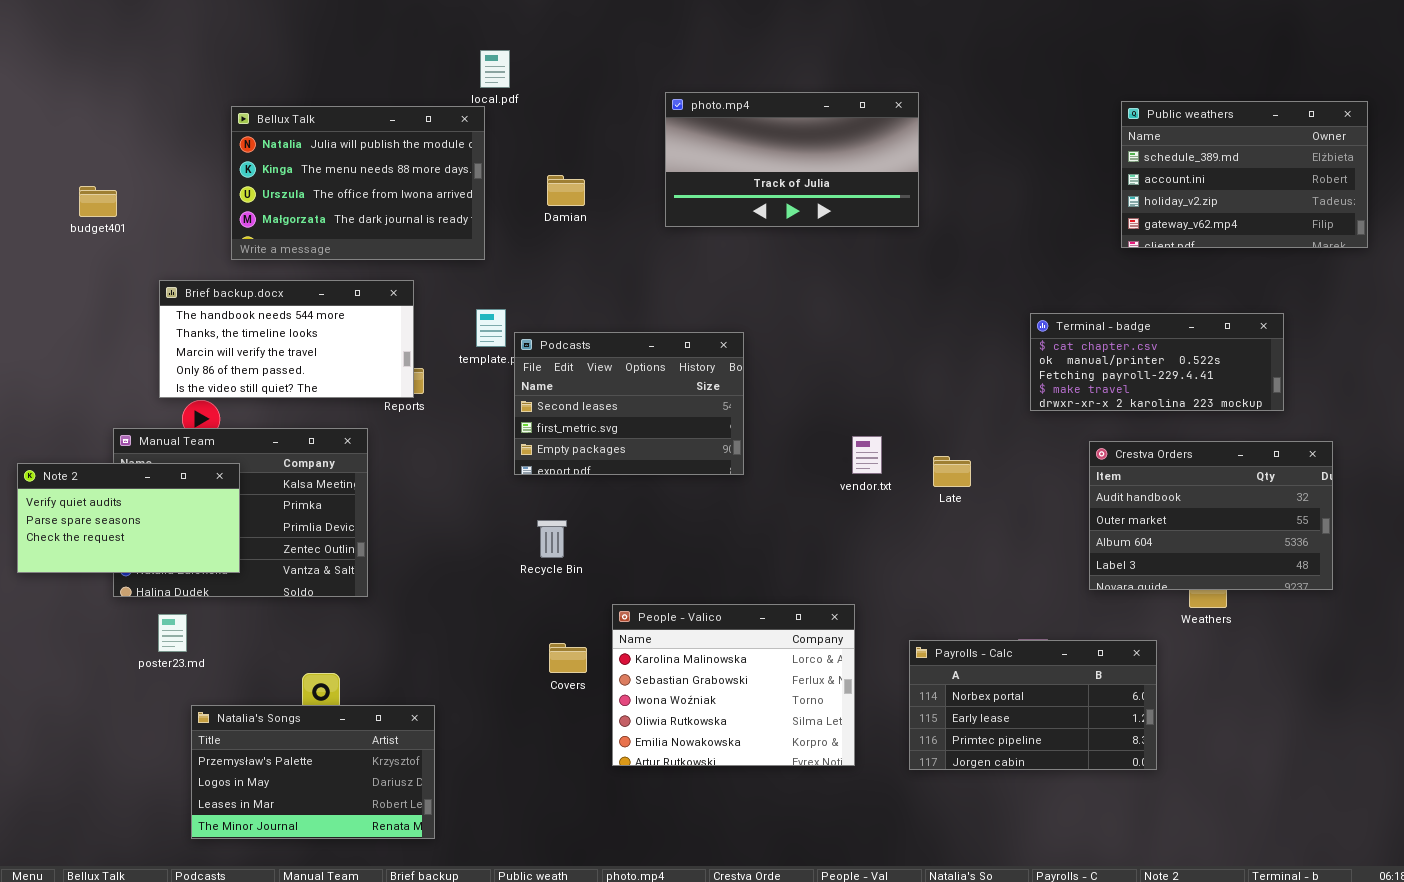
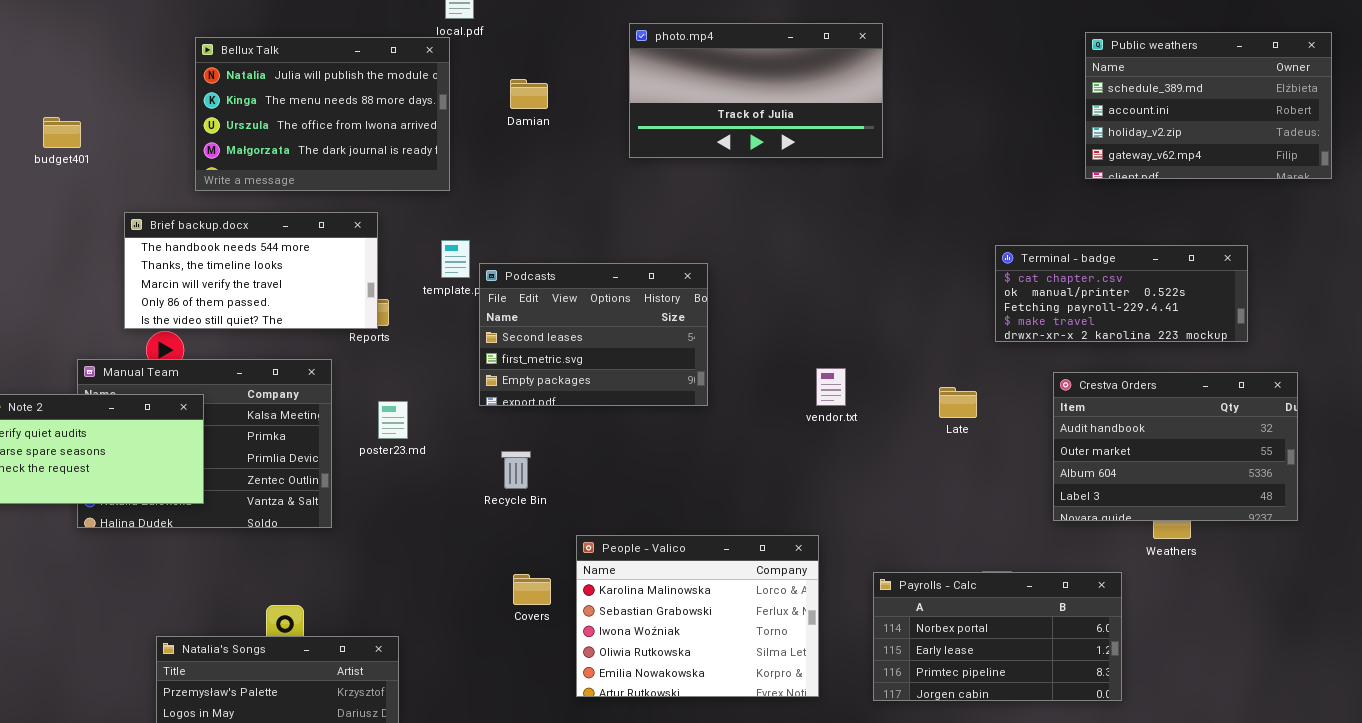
Damian: [547,175,585,206] -> [510,79,548,109], moved
Late: [933,456,971,487] -> [939,387,977,418], moved
poster23.md: [158,614,187,652] -> [378,401,408,439], moved

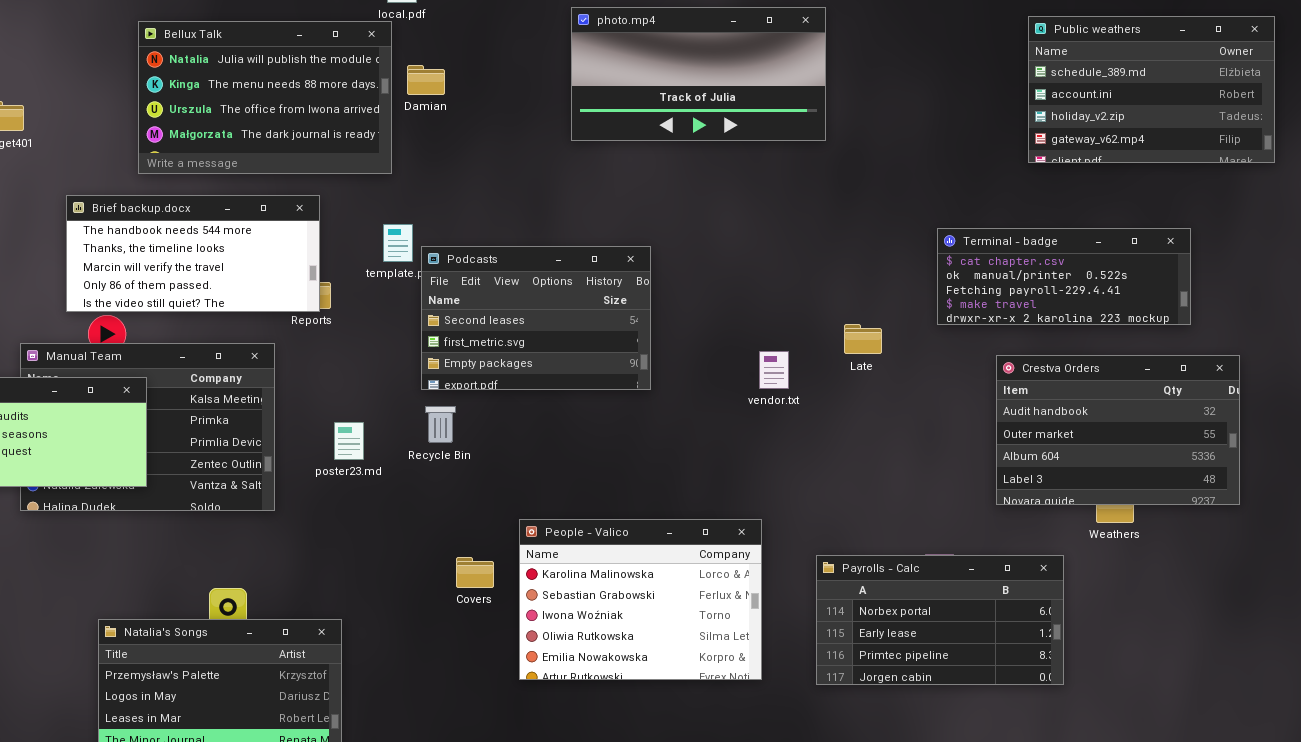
Damian: [510,79,548,109] -> [407,65,445,95], moved
Late: [939,387,977,418] -> [844,324,882,354], moved
poster23.md: [378,401,408,439] -> [334,422,364,460], moved
Recycle Bin: [501,451,531,489] -> [425,406,456,443], moved

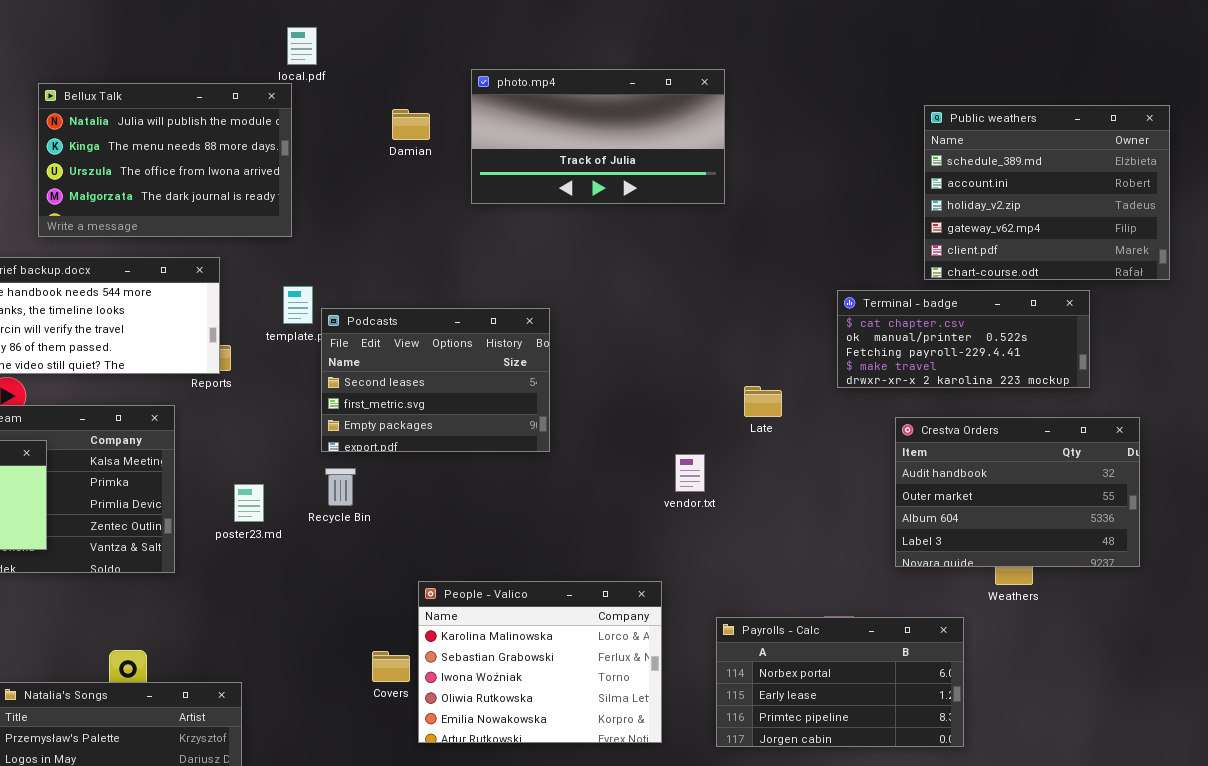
Public weathers: [1028,16,1275,163] -> [924,105,1170,280], moved, resized
Damian: [407,65,445,95] -> [392,109,430,140], moved
vendor.txt: [759,351,789,389] -> [675,454,705,492], moved
Covers: [456,557,494,588] -> [372,651,410,682], moved

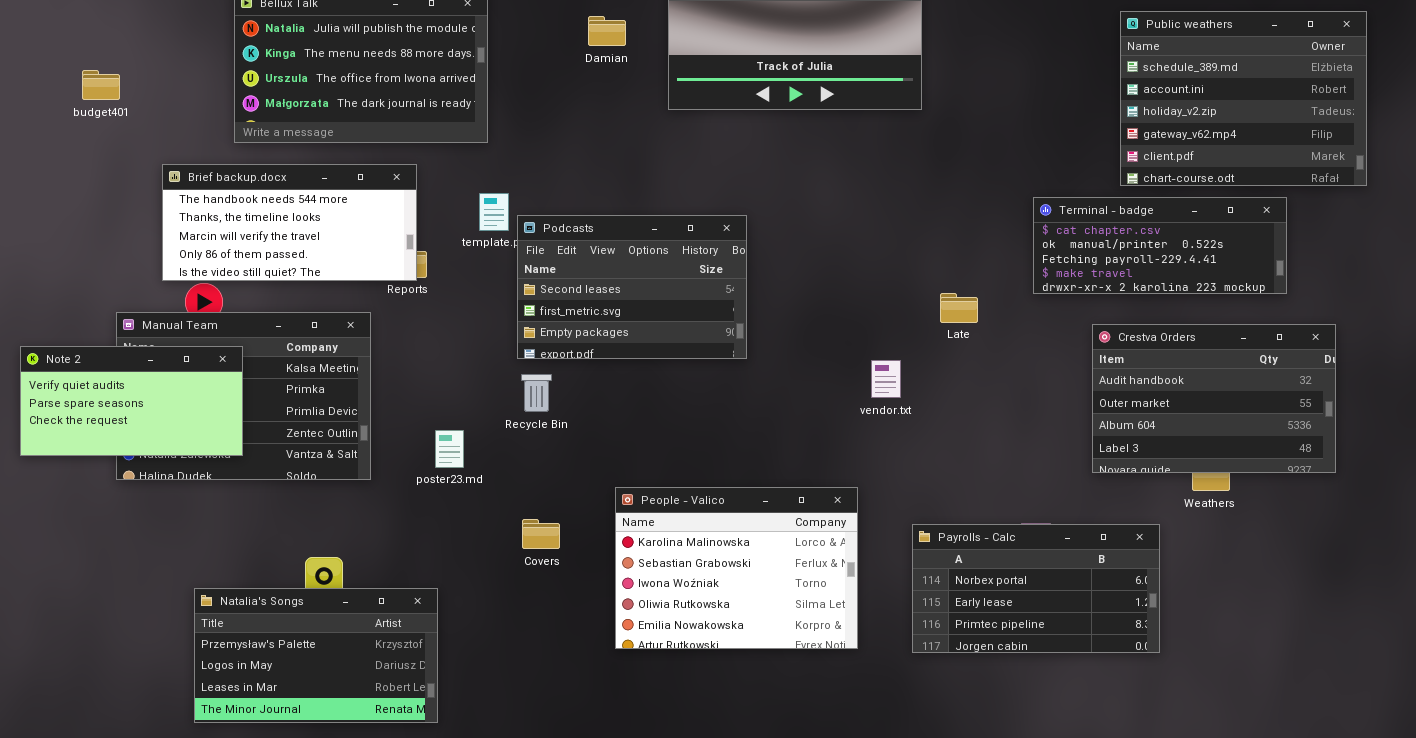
poster23.md: [234,484,264,522] -> [435,430,464,468], moved
Covers: [372,651,410,682] -> [522,519,560,549], moved

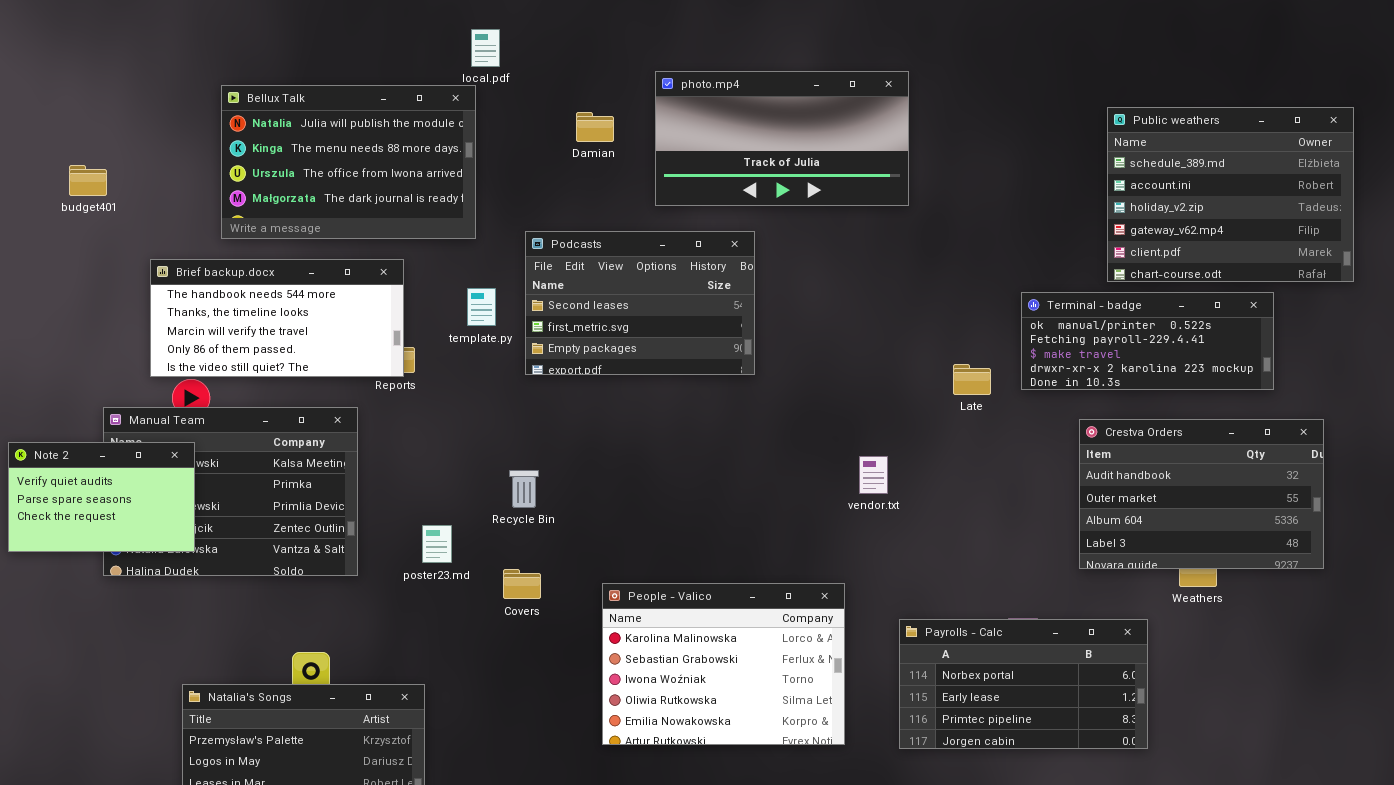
Terminal - badge: [1033,197,1287,294] -> [1021,292,1274,390], scrolled down 1 row
Podcasts: [517,215,747,359] -> [525,231,755,375], moved
Late: [940,293,978,323] -> [953,364,991,395], moved
Note 2: [20,346,243,456] -> [8,442,195,552], resized
Covers: [522,519,560,549] -> [503,569,541,599], moved

